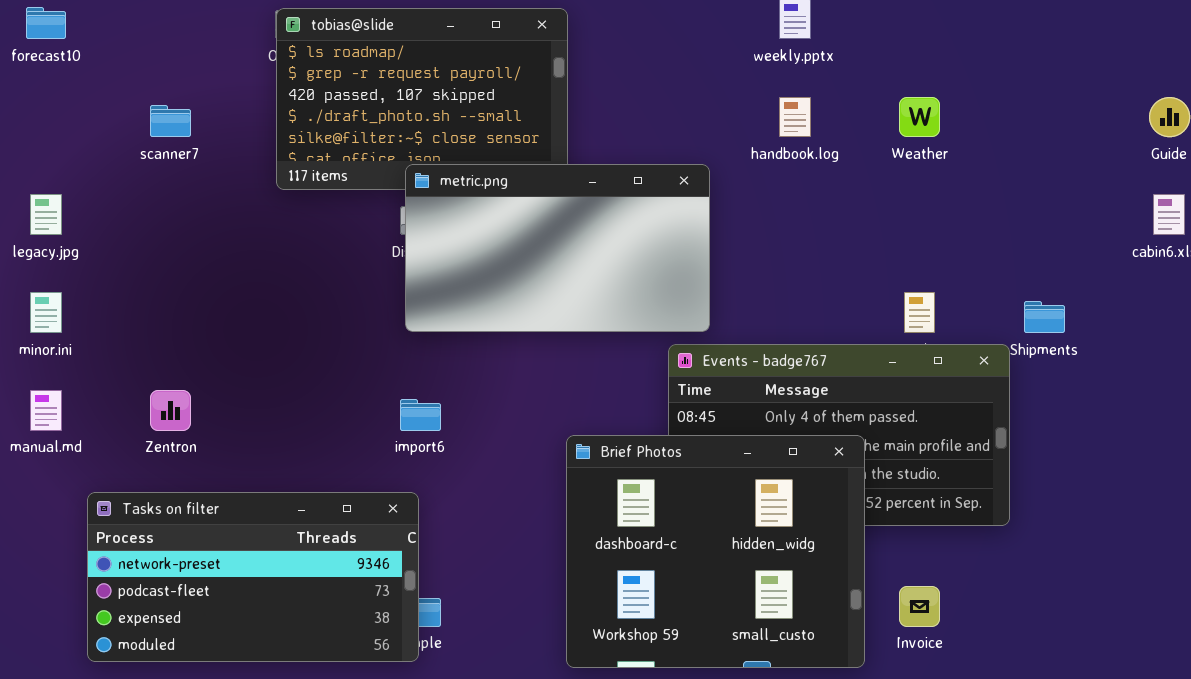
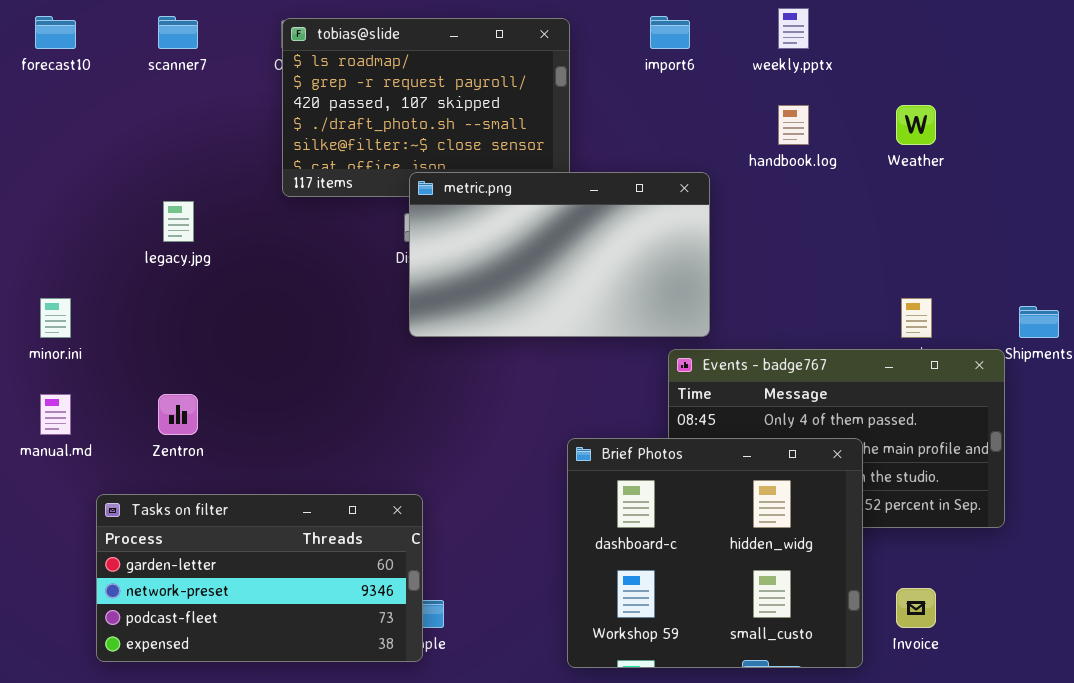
scanner7: [150,105,191,137] -> [158,16,198,49], moved
legacy.jpg: [30,194,62,235] -> [163,201,194,242], moved
import6: [400,399,441,431] -> [650,16,690,49], moved
Tasks on filter: [87,492,419,662] -> [96,494,423,662], scrolled up 1 row

